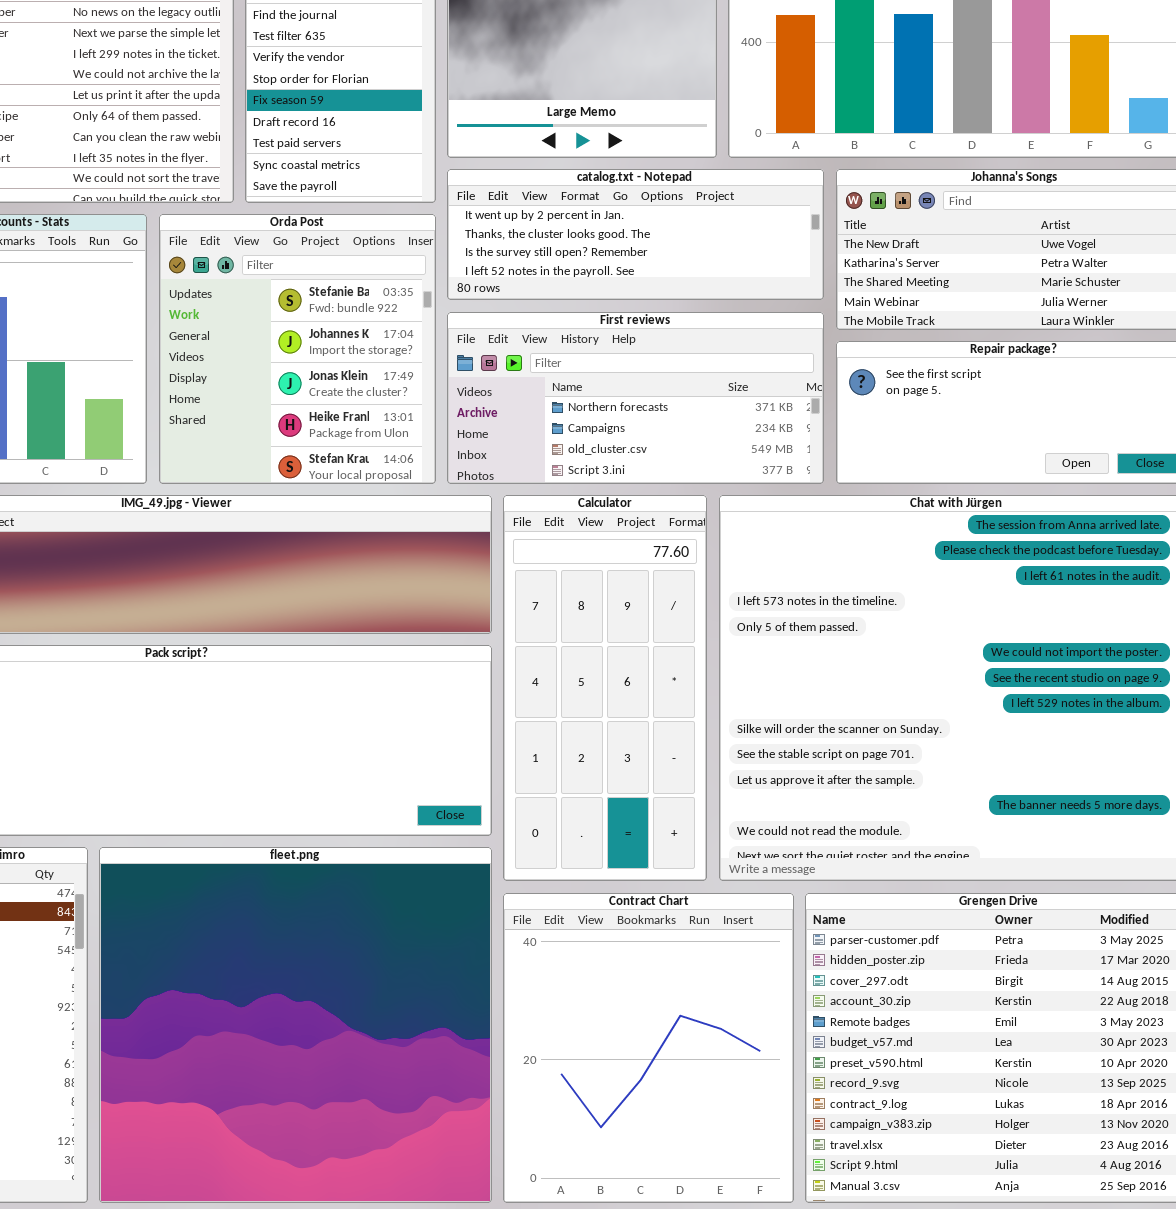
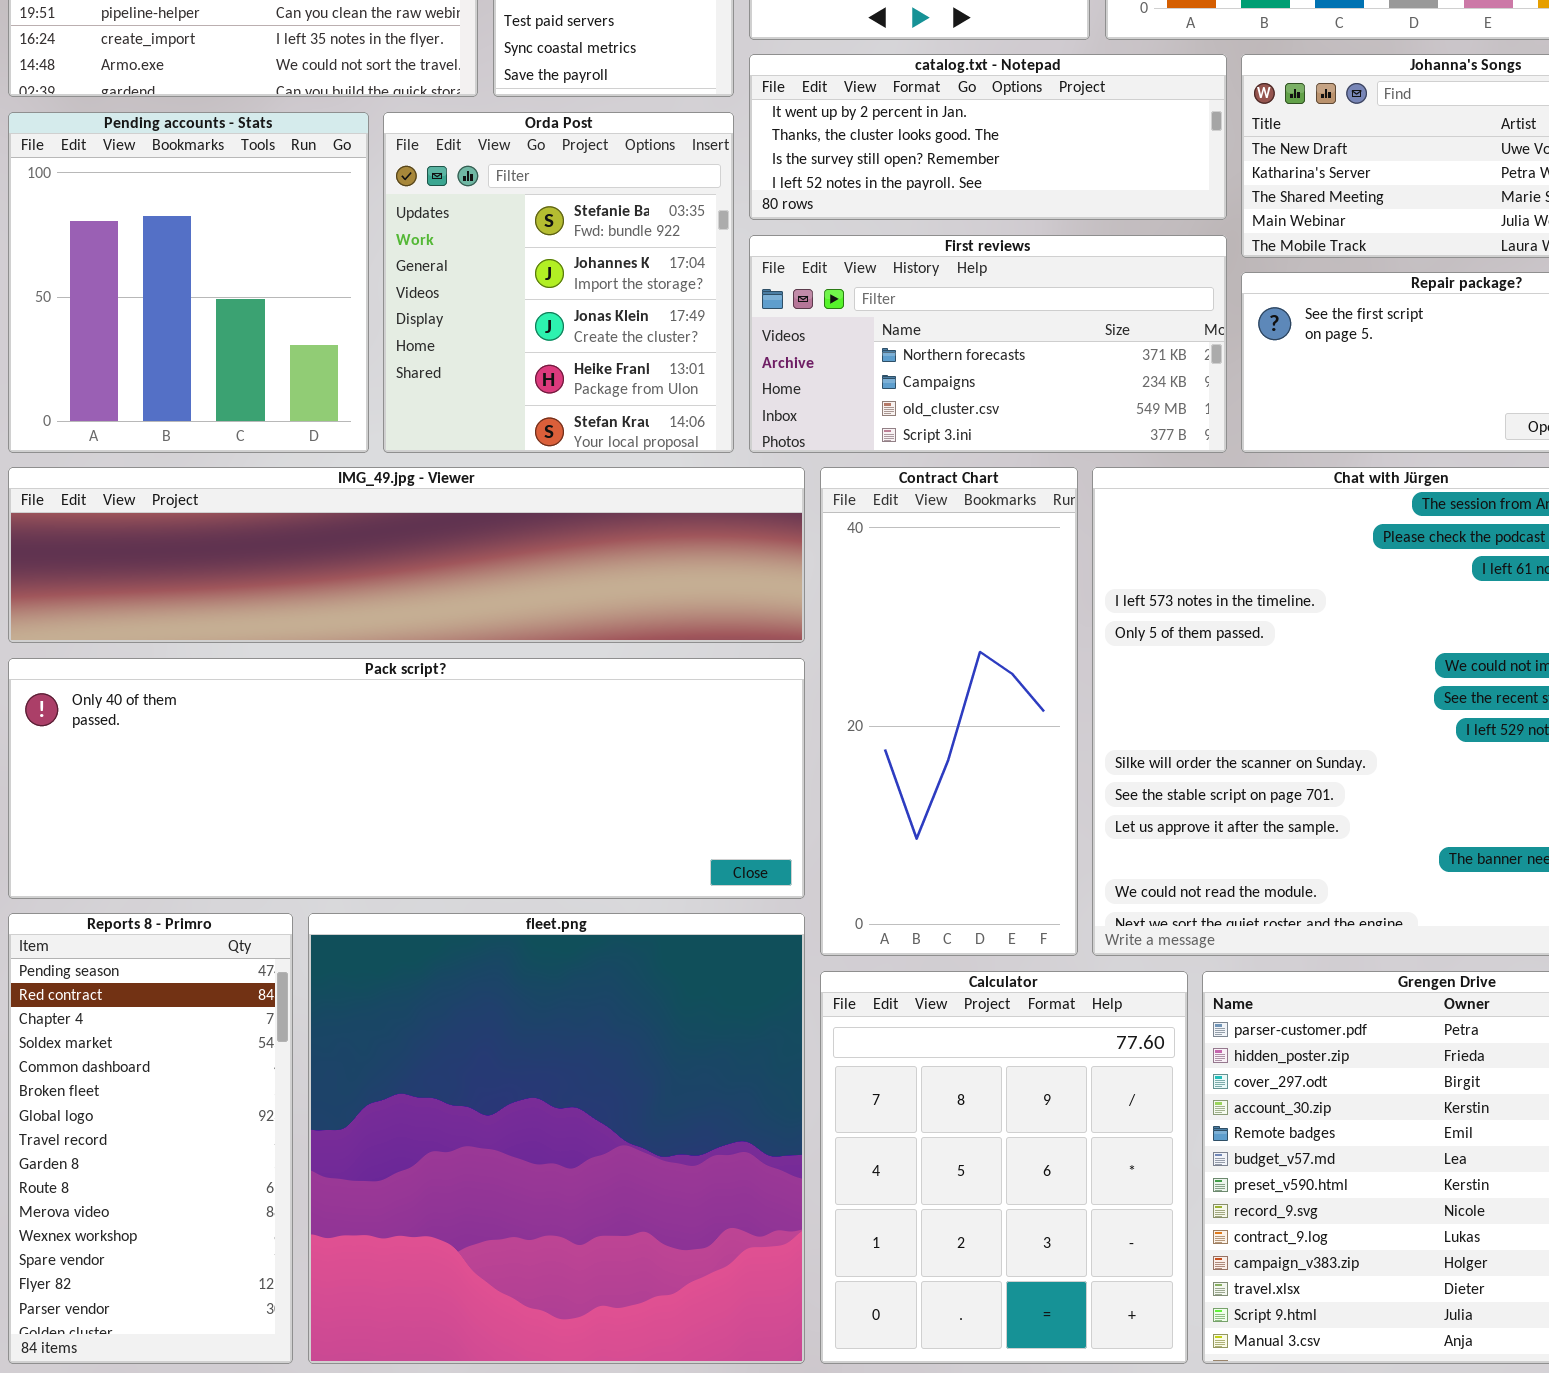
Calculator: [503,495,707,881] -> [820,971,1188,1364], moved, resized
Contract Chart: [503,893,794,1203] -> [820,467,1078,956], moved, resized

